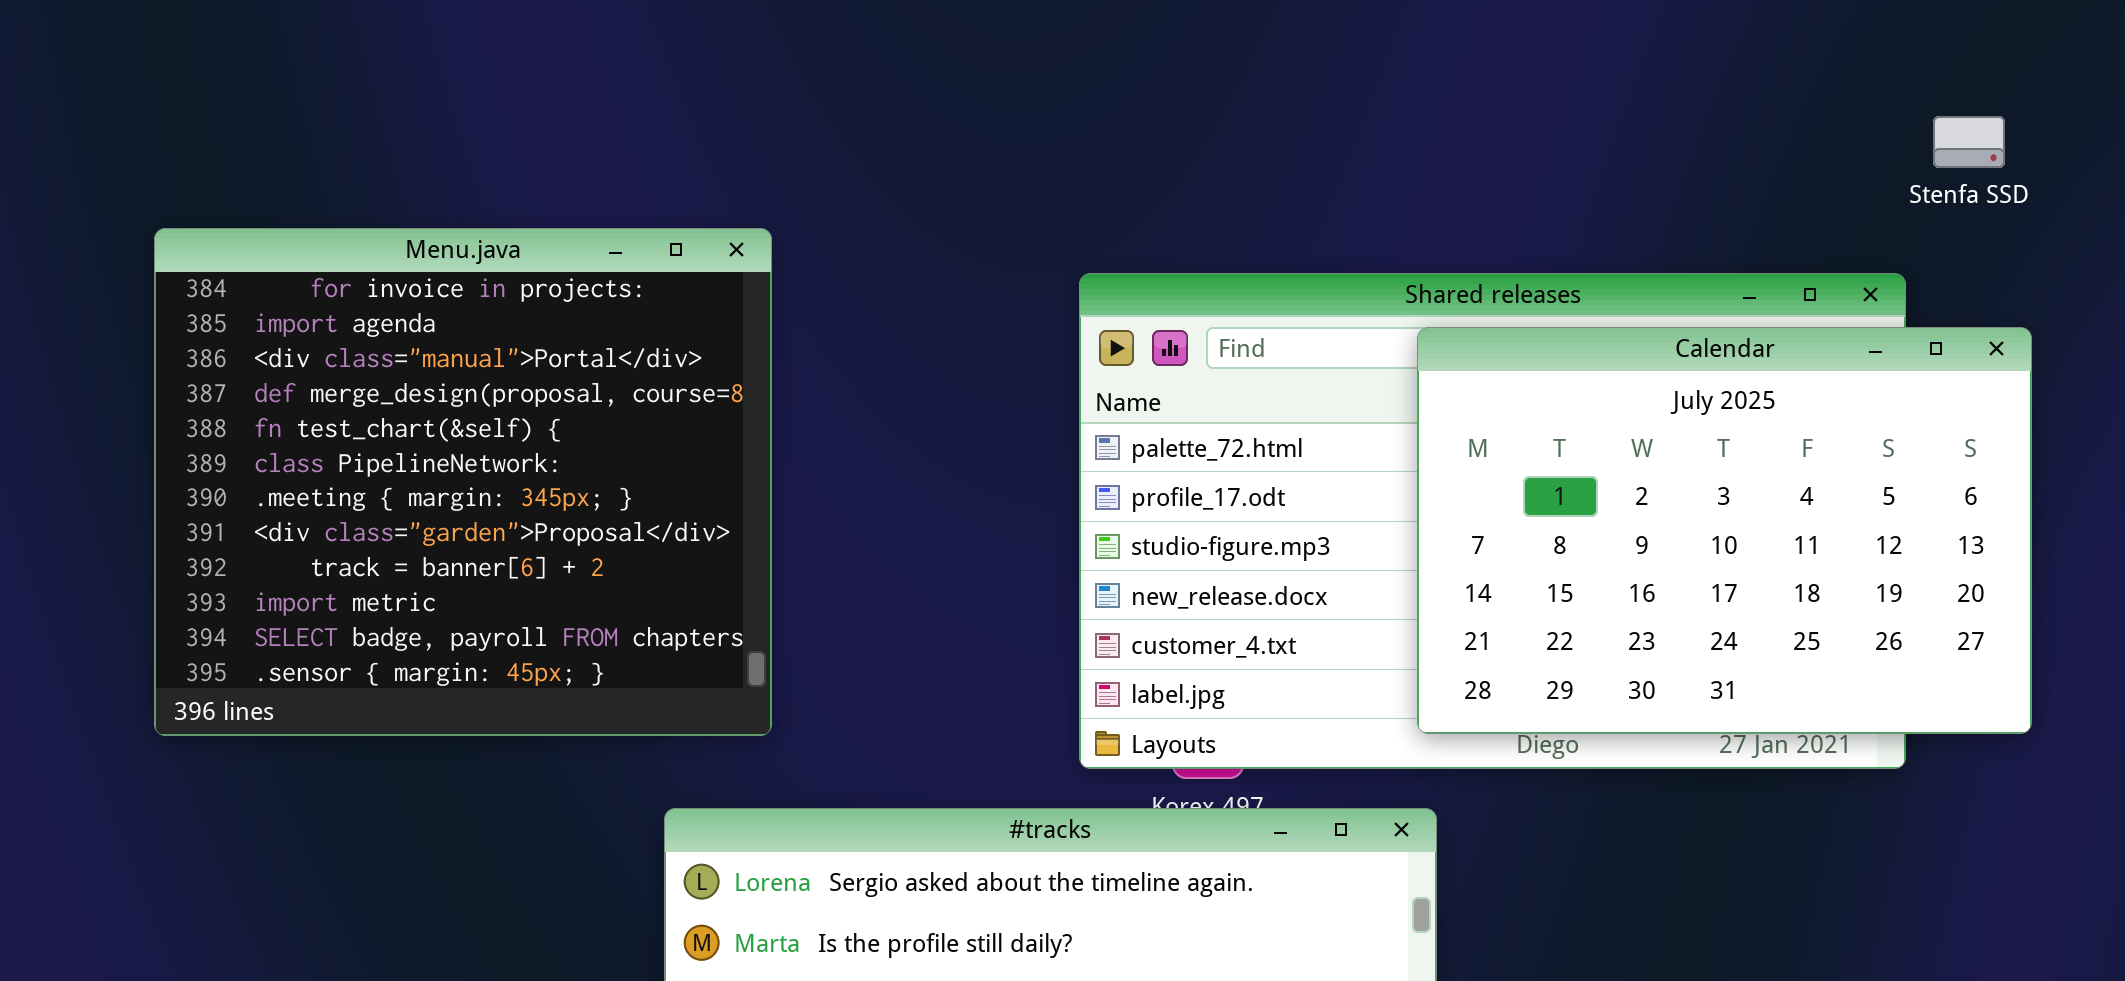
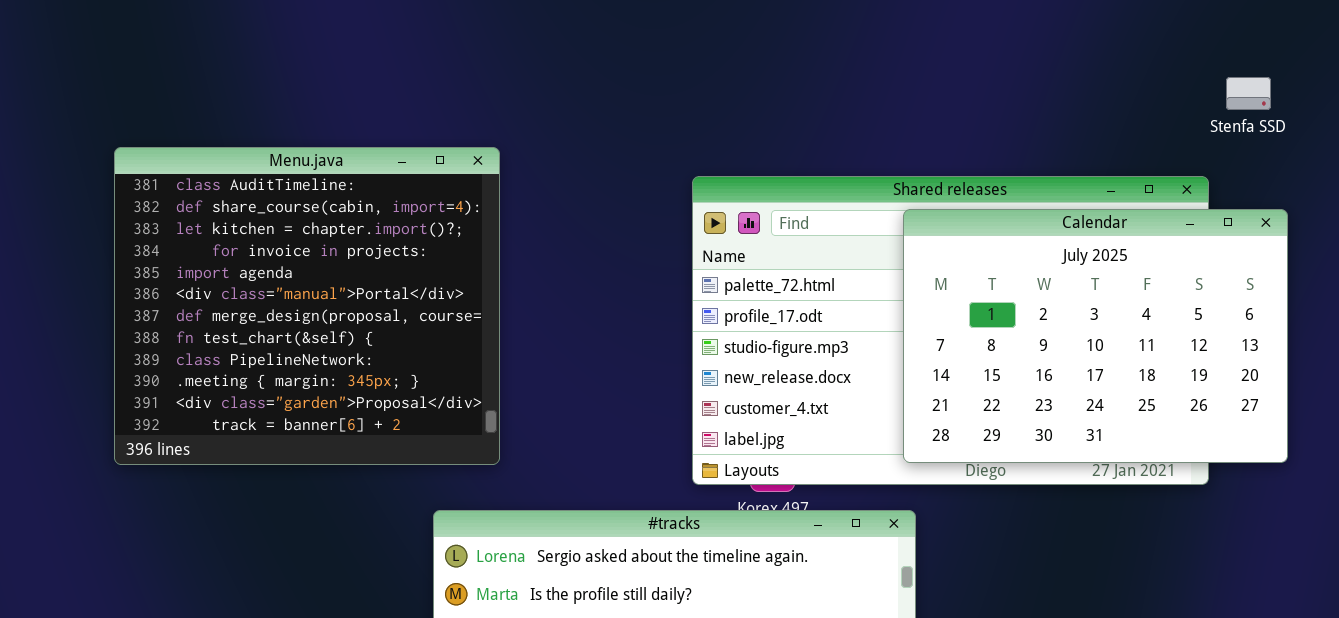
Menu.java: [154,228,772,736] -> [114,147,500,465], scrolled up 3 rows

